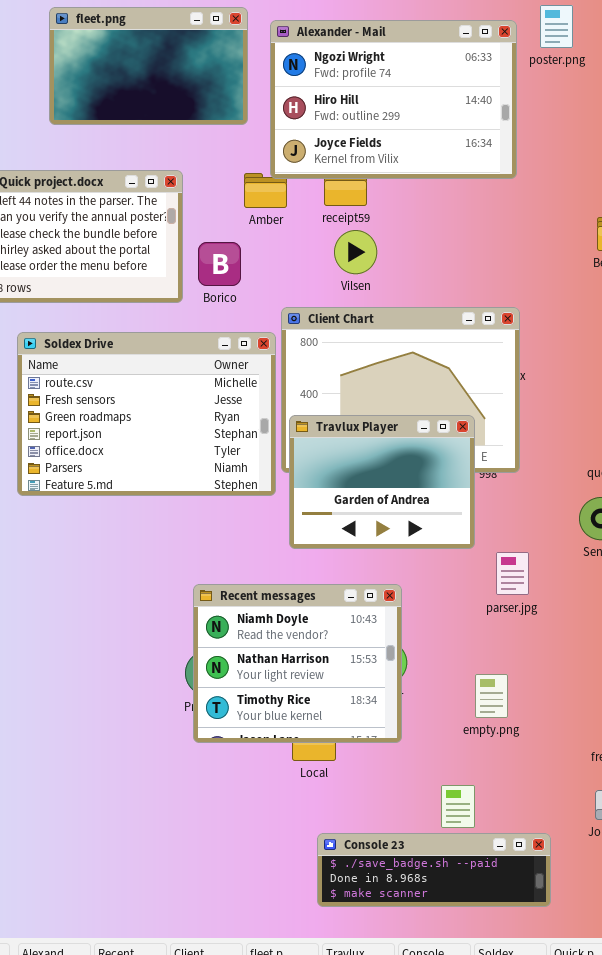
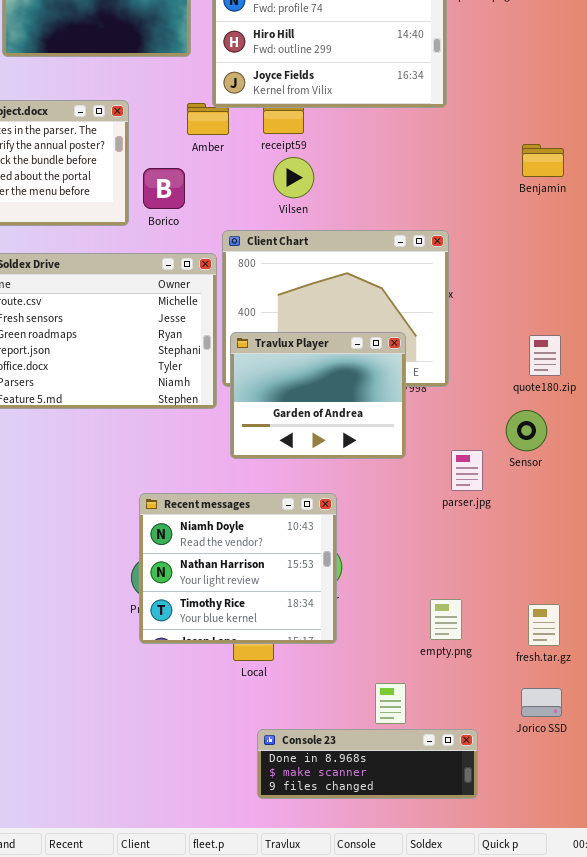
parser.jpg: [496,552,529,595] -> [451,450,483,491], moved
empty.png: [475,674,508,718] -> [430,599,462,640], moved
Console 23: [317,833,551,907] -> [257,729,478,799], scrolled down 1 row

